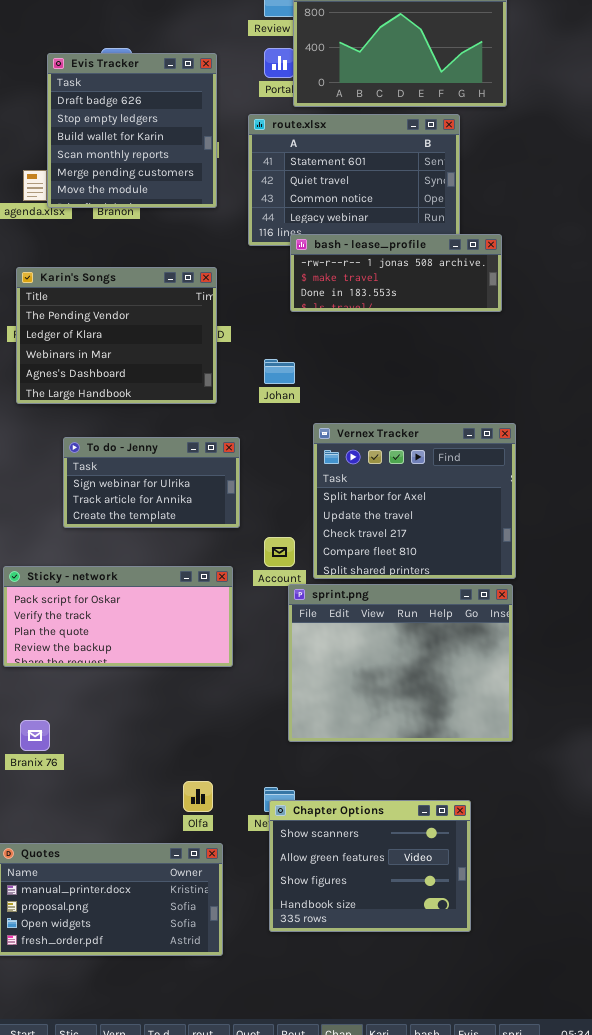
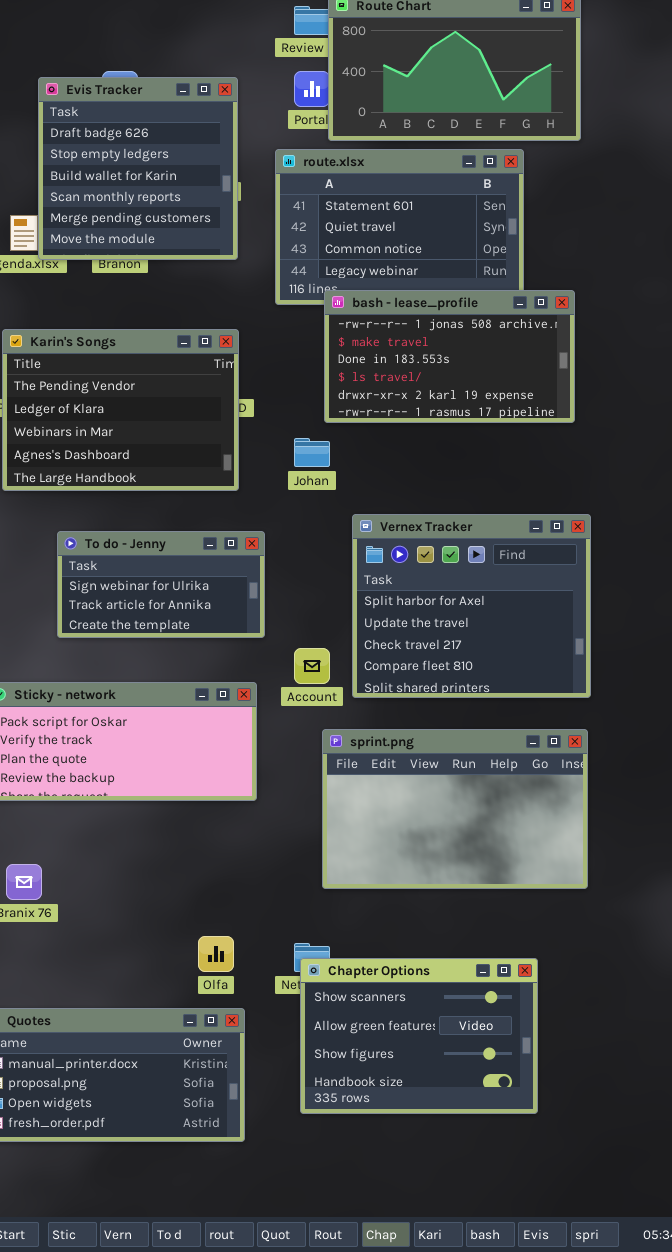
bash - lease_profile: [290,234,502,312] -> [324,290,575,423], resized
sprint.png: [288,584,513,742] -> [322,729,588,889], resized

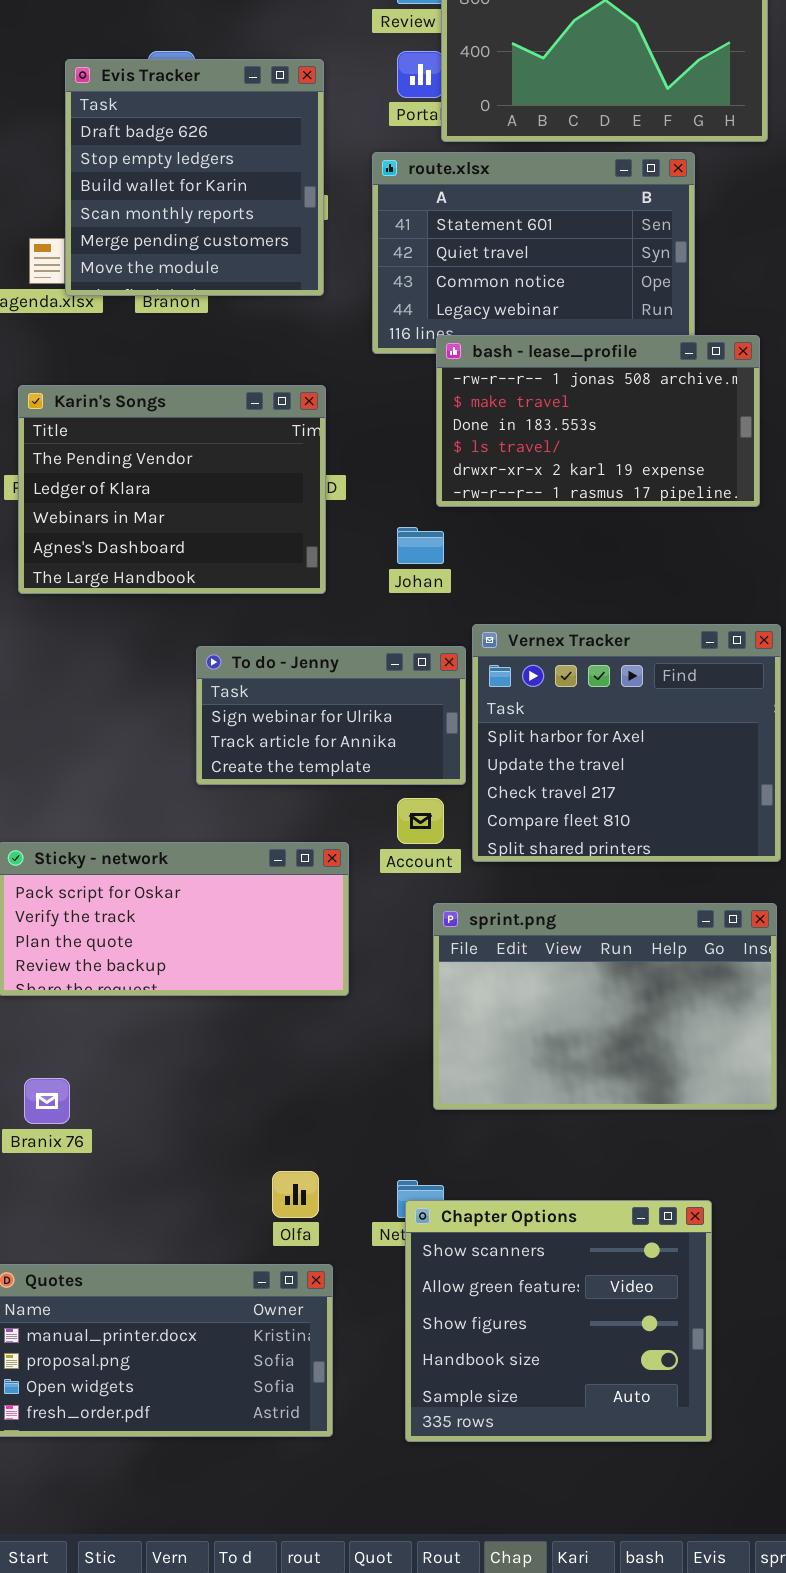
To do - Jenny: [57,531,265,638] -> [196,646,466,785], moved
Chapter Options: [300,958,538,1114] -> [405,1200,712,1442], resized

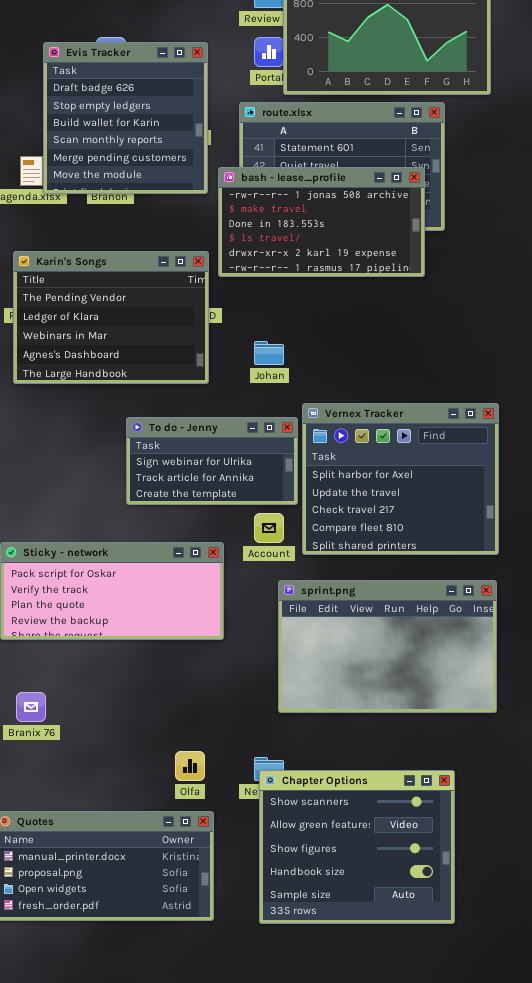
bash - lease_profile: [436,335,760,507] -> [218,167,425,277], moved

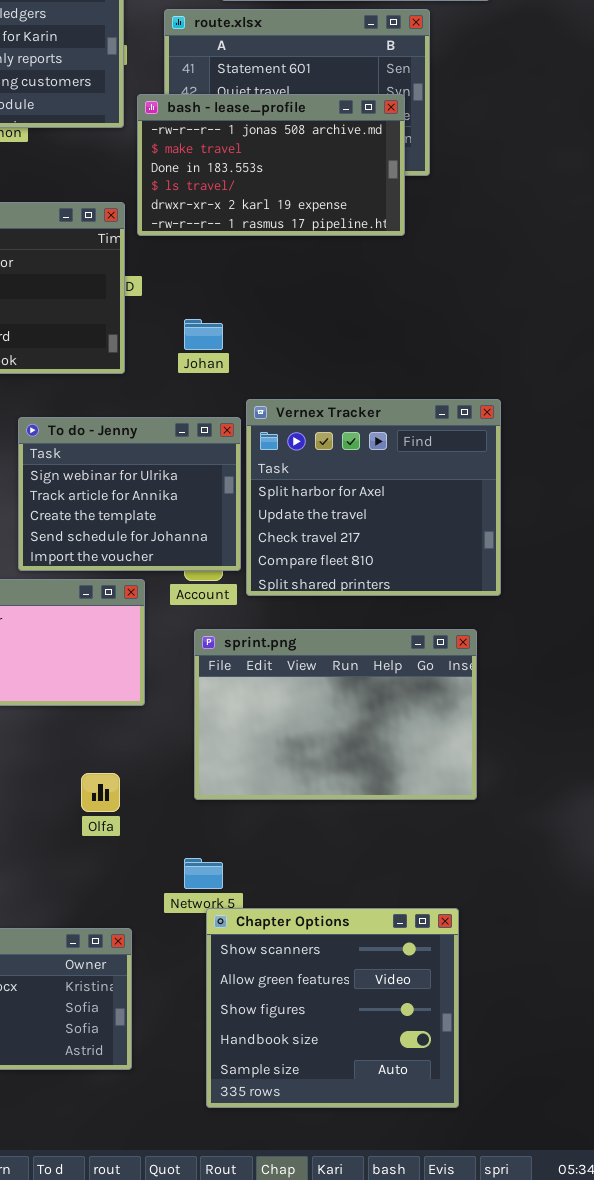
To do - Jenny: [126,417,298,505] -> [18,417,241,571], resized
sprint.png: [278,580,497,713] -> [194,629,477,800], moved
Olfa: [175,751,205,781] -> [81,773,120,812], moved
Chapter Options: [259,770,455,924] -> [206,908,459,1108], moved

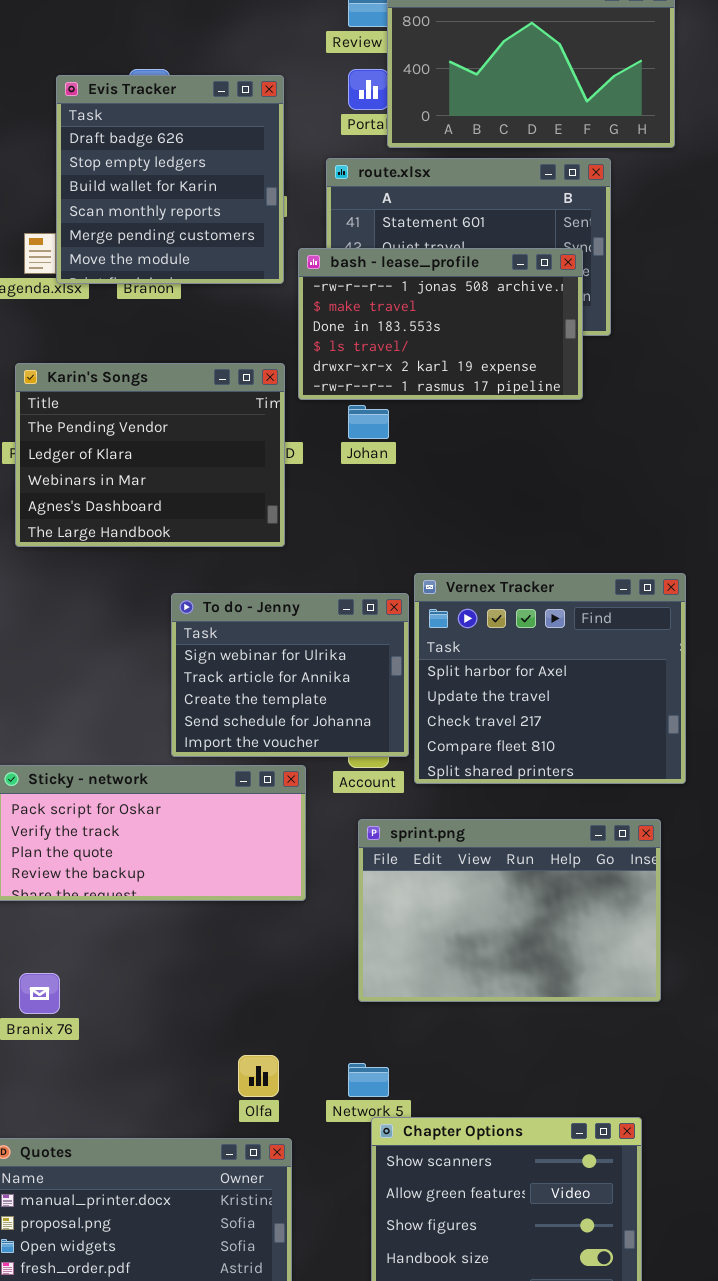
Johan: [184,319,223,350] -> [348,405,389,439], moved
Olfa: [81,773,120,812] -> [238,1055,279,1097], moved

